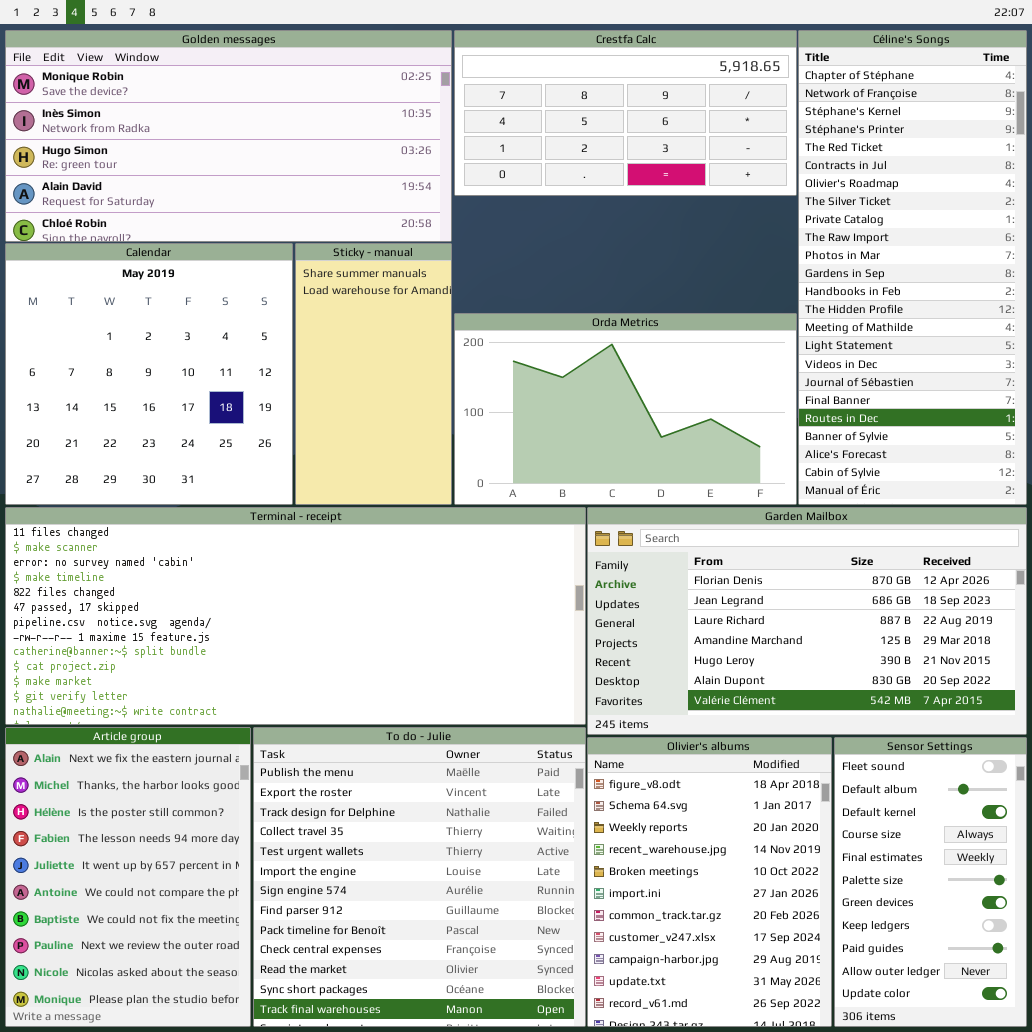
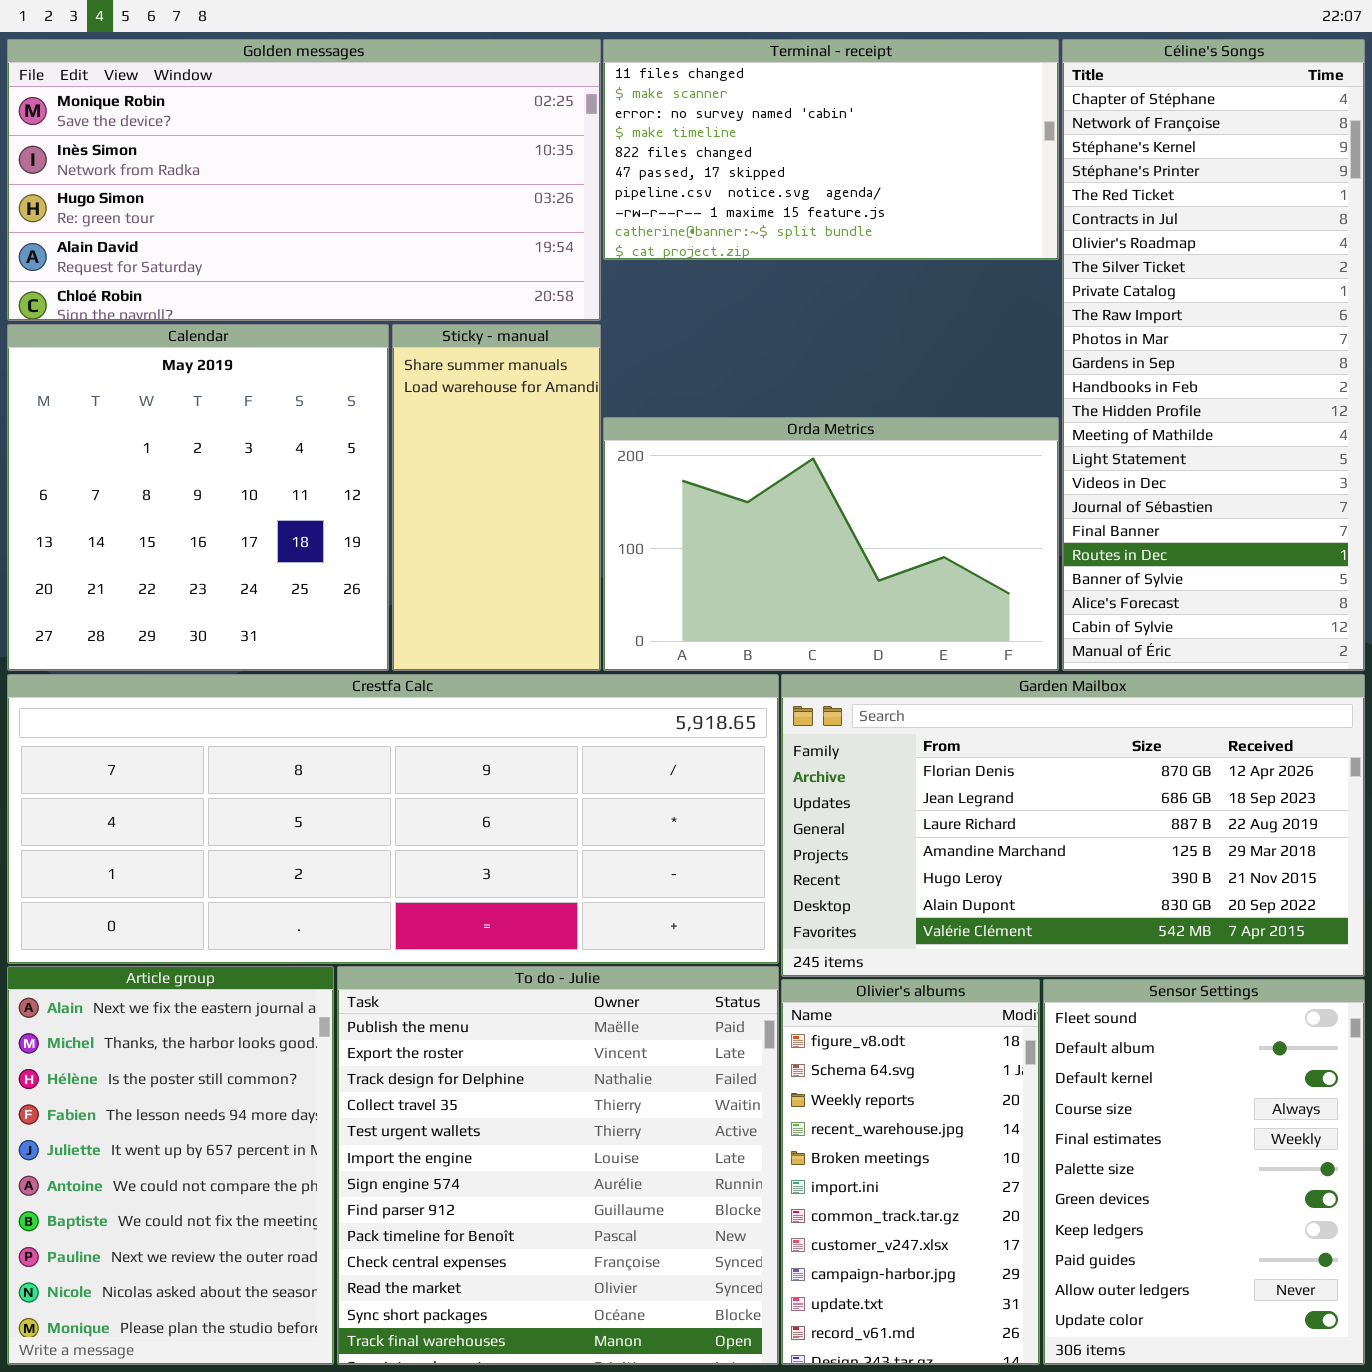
Crestfa Calc: [454,30,797,196] -> [7,674,779,964], moved, resized
Terminal - receipt: [5,507,586,725] -> [603,39,1059,260], moved, resized
Olivier's albums: [587,737,832,1027] -> [781,979,1040,1365], resized
Sensor Settings: [834,737,1027,1027] -> [1043,979,1365,1365], resized

